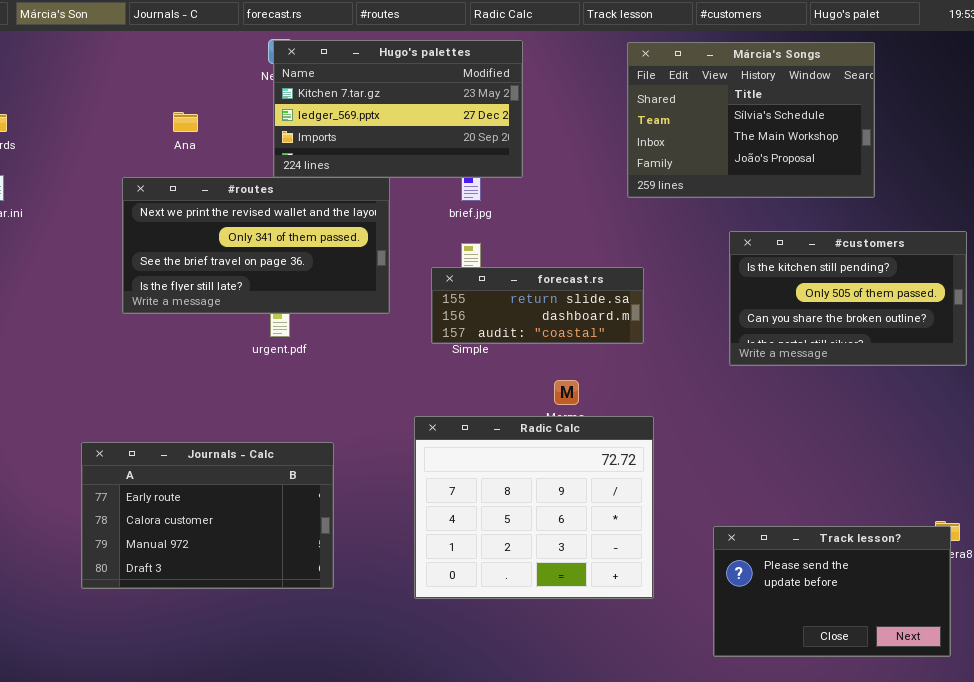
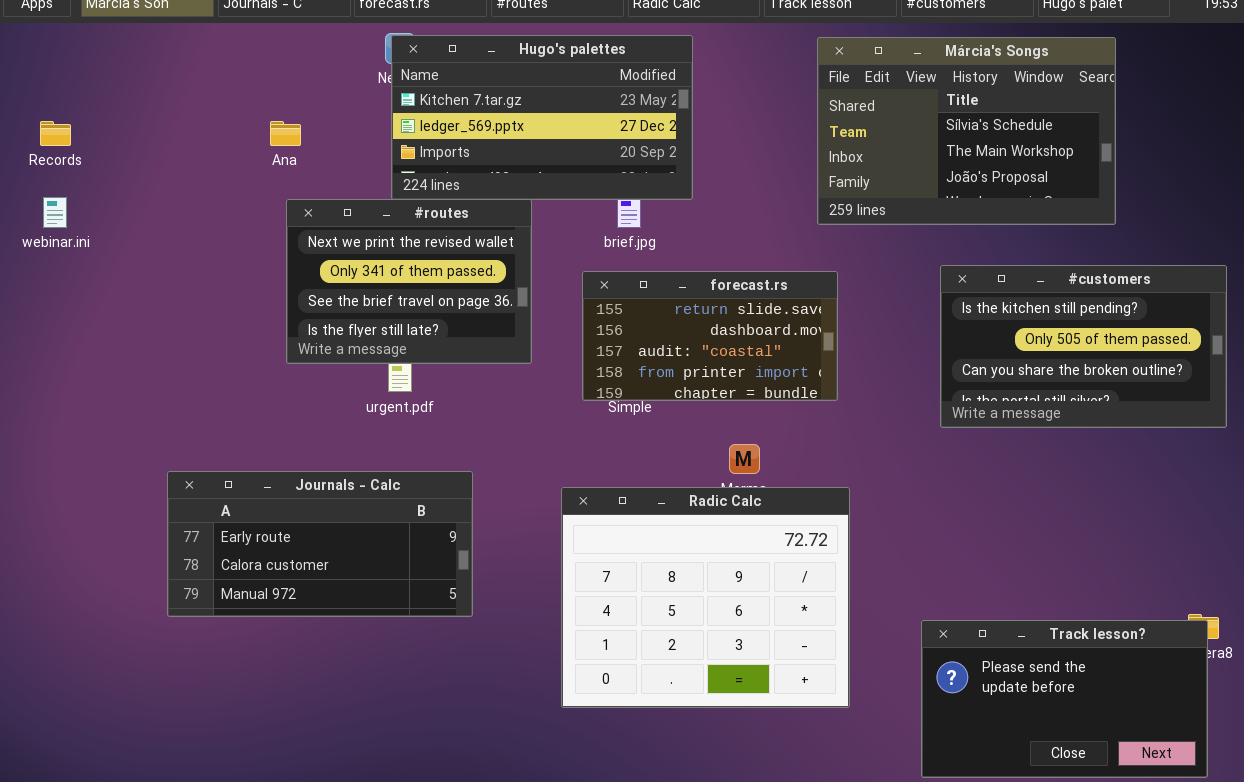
#routes: [122,177,390,314] -> [286,199,532,364], resized
forecast.rs: [431,267,644,344] -> [582,271,838,401], resized
Journals - Calc: [81,442,334,589] -> [167,471,473,617], moved, resized

